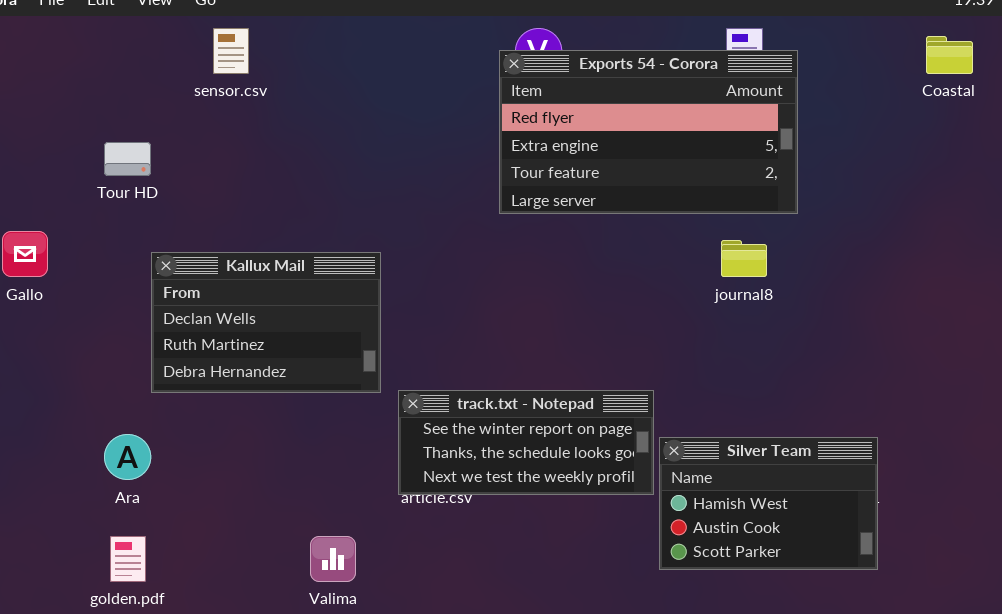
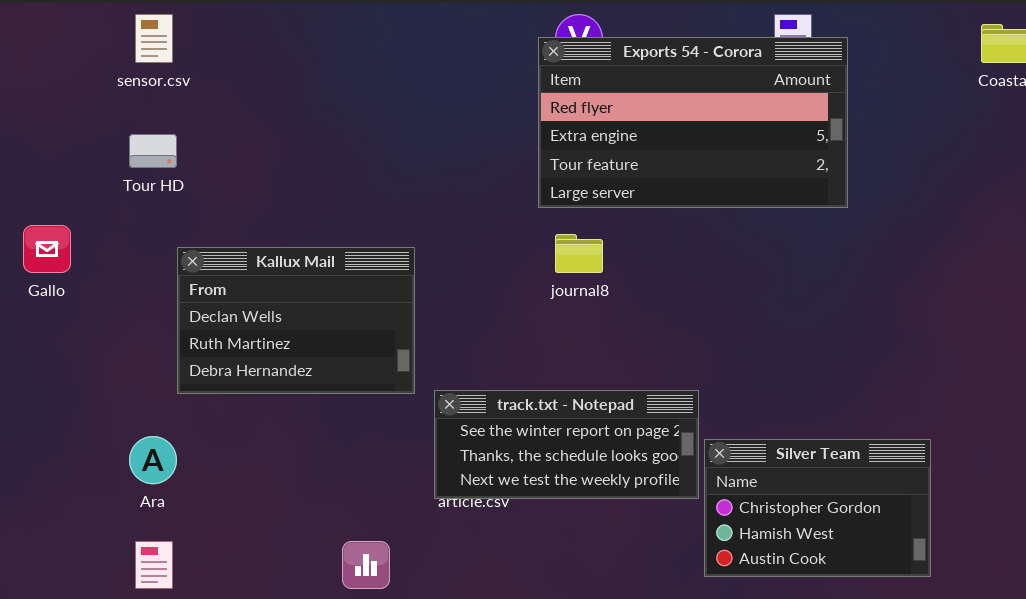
sensor.csv: [213,28,249,74] -> [135,14,173,63], moved
journal8: [721,240,767,277] -> [555,234,603,273], moved
Silver Team: [659,437,878,570] -> [704,439,931,577], scrolled up 1 row

